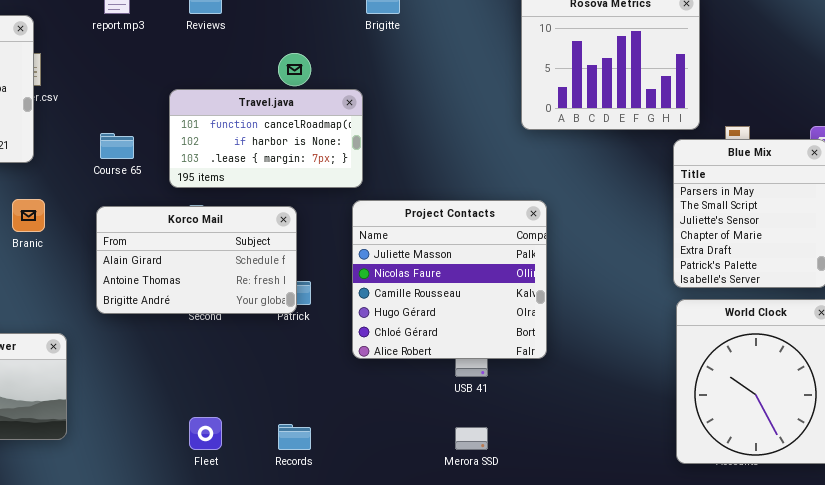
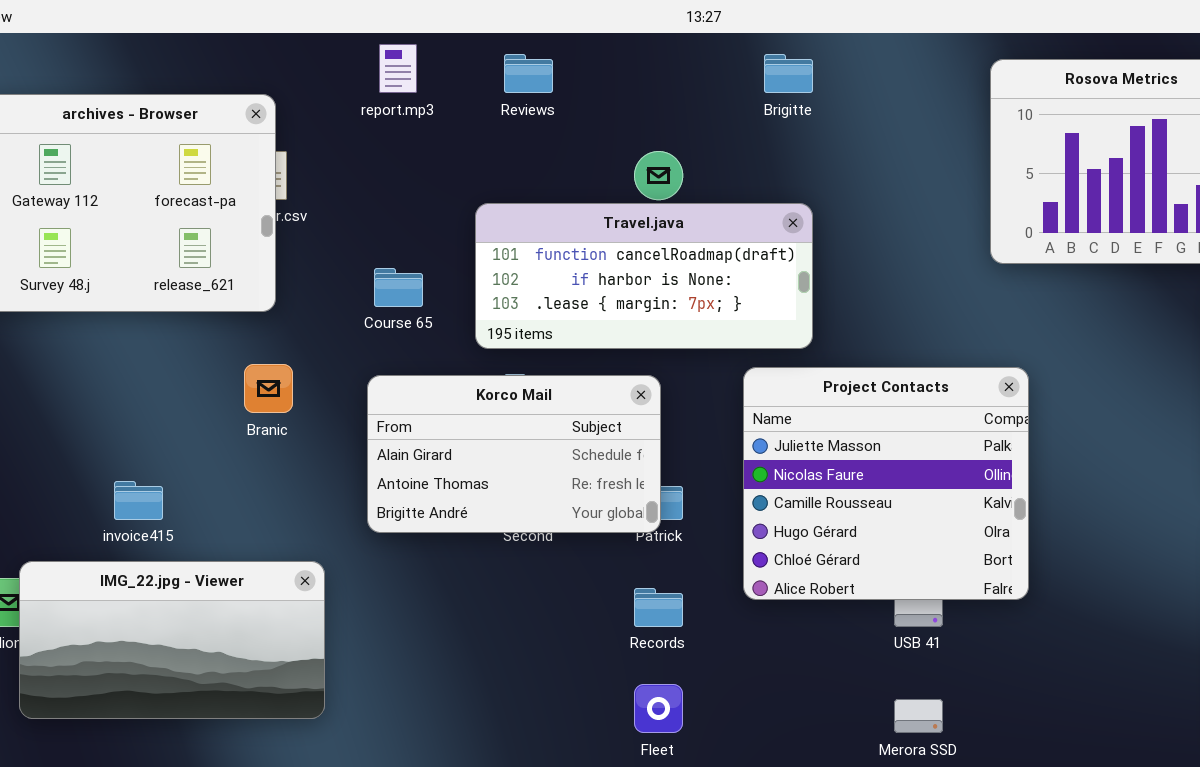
Travel.java: [169,89,363,188] -> [475,203,813,349], resized
Fleet: [189,417,222,450] -> [634,684,683,733], moved
Records: [278,424,311,450] -> [634,588,683,627], moved

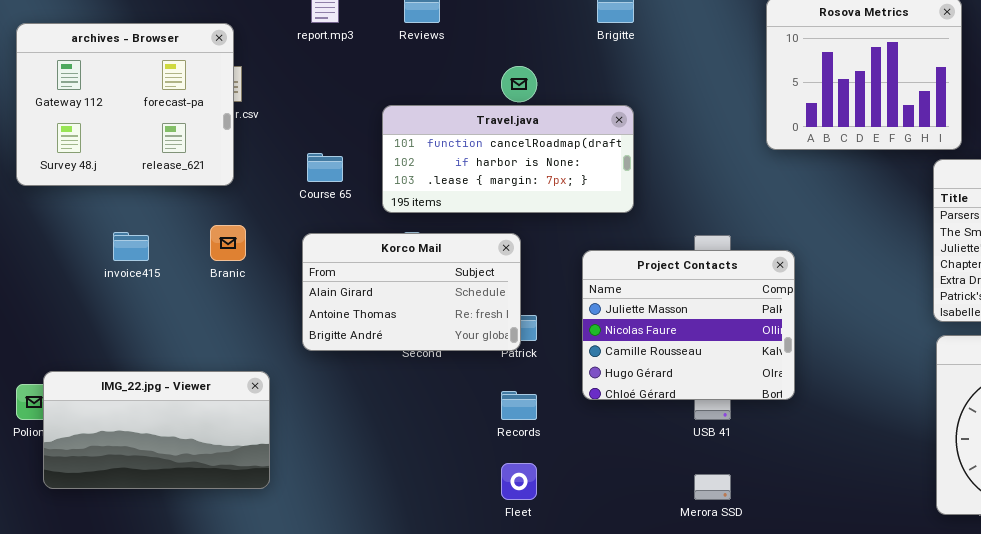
Project Contacts: [743,367,1029,600] -> [582,250,795,400], resized
invoice415: [114,481,163,520] -> [113,232,149,261], moved

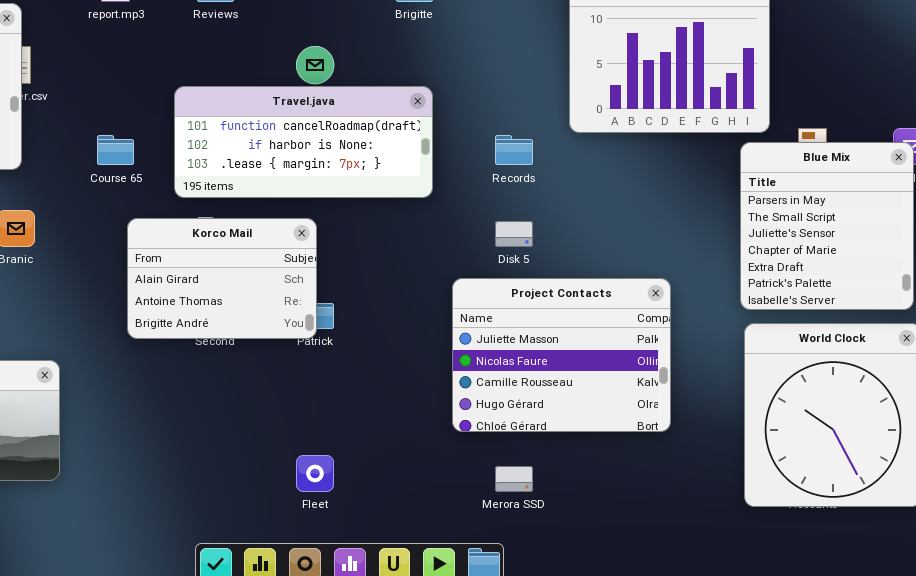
Korco Mail: [302,233,521,351] -> [127,218,317,339], resized
Project Contacts: [582,250,795,400] -> [452,278,671,432], moved
Records: [501,391,537,420] -> [495,135,533,165], moved

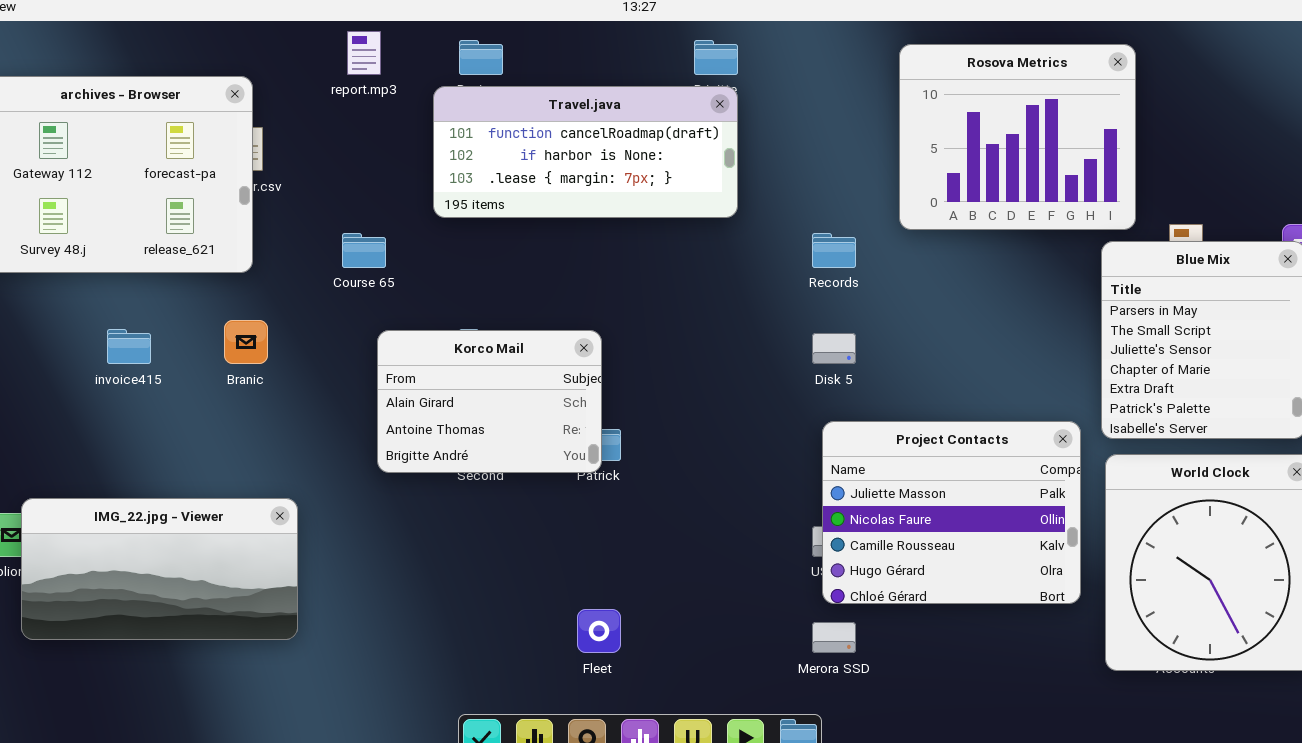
Travel.java: [174,86,433,198] -> [433,86,738,218], moved
Project Contacts: [452,278,671,432] -> [822,421,1081,604], moved

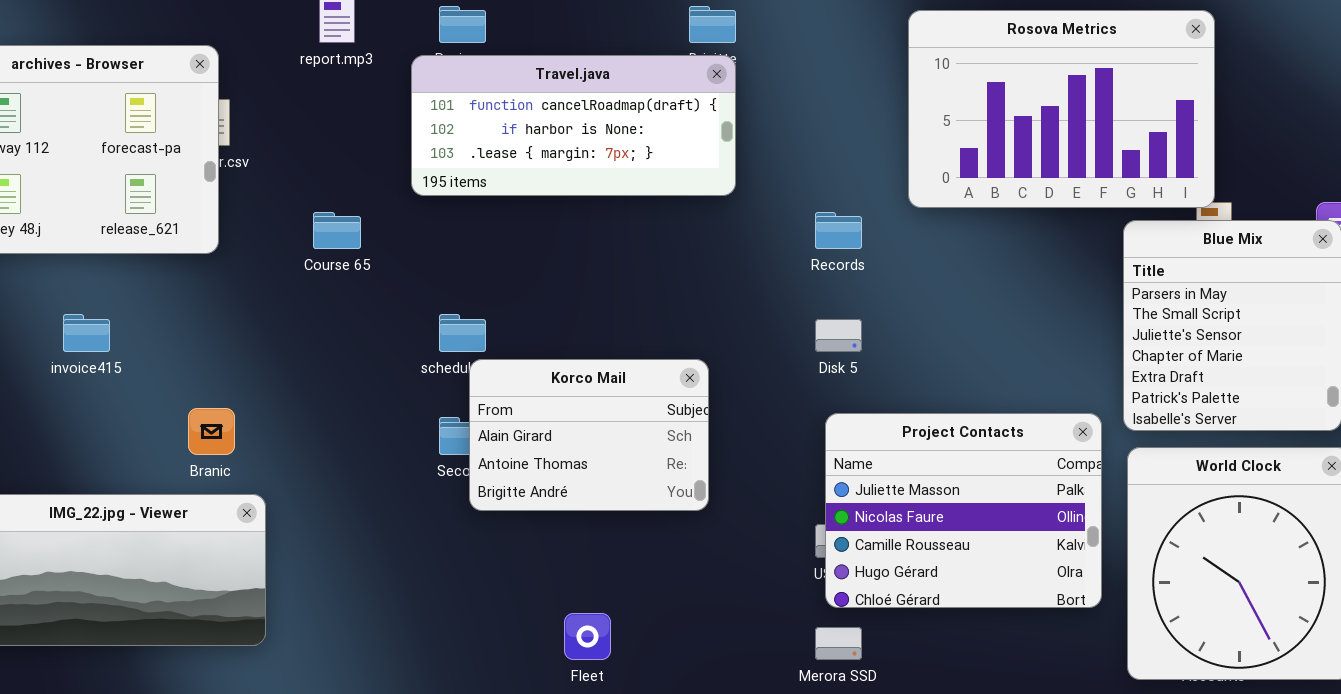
Rosova Metrics: [899,44,1136,230] -> [908,10,1215,208], resized
Branic: [224,320,268,364] -> [188,408,235,455], moved
Korco Mail: [377,330,602,473] -> [469,359,709,511], moved

